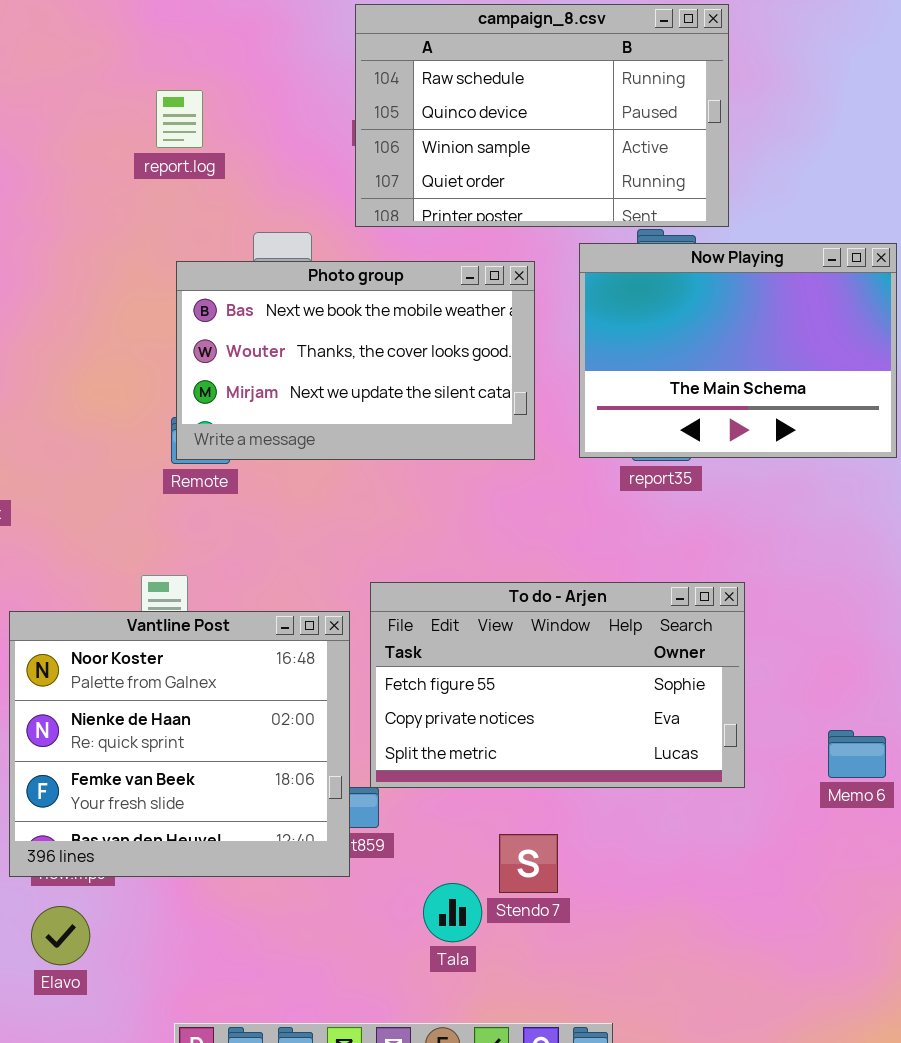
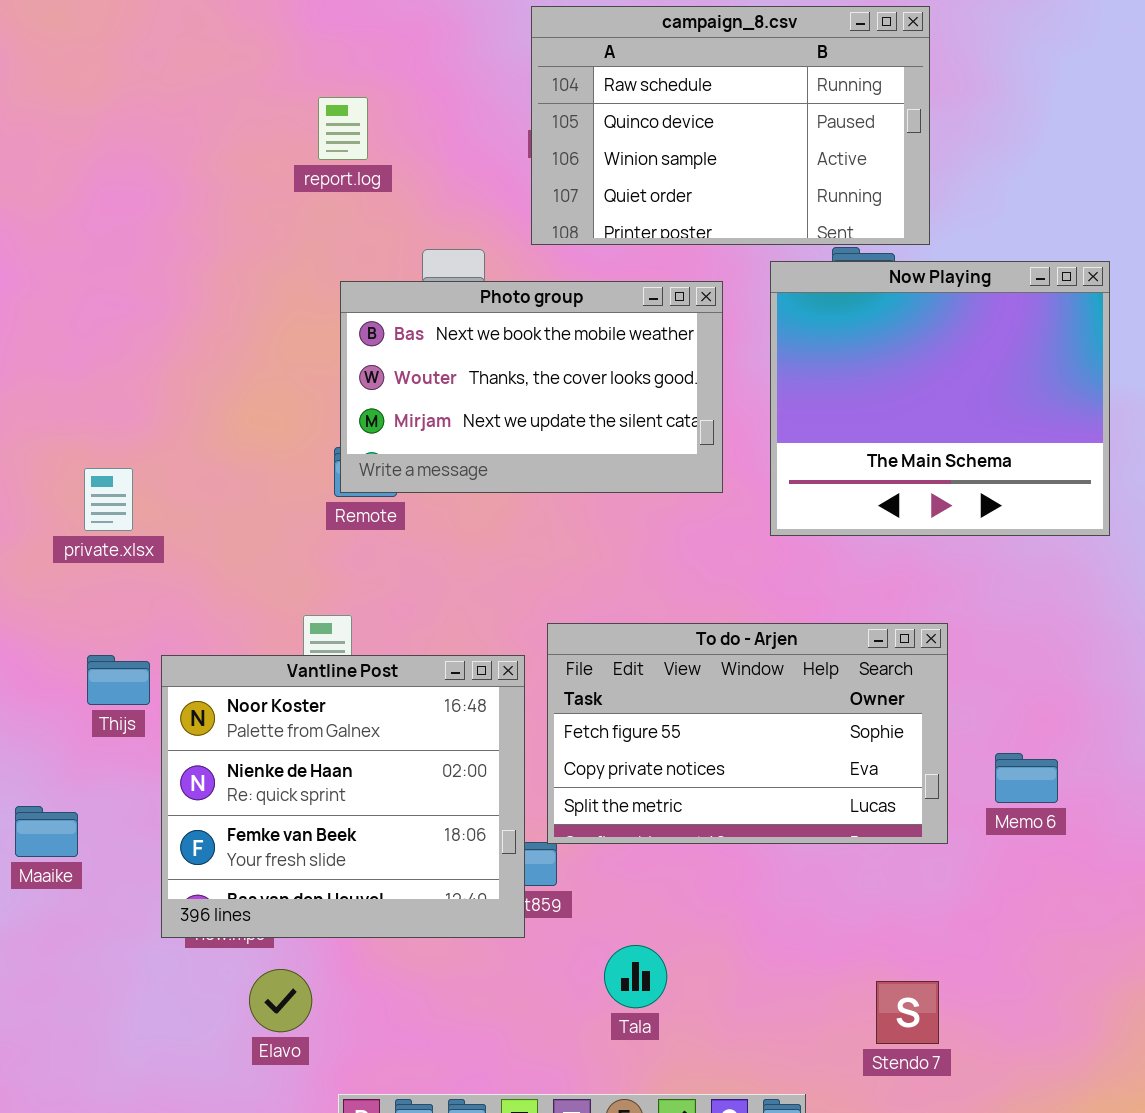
Now Playing: [579,243,897,458] -> [770,261,1110,536], resized
Memo 6: [828,730,886,778] -> [995,753,1058,803], moved
Stendo 7: [499,834,558,893] -> [876,981,939,1044], moved
Elavo: [31,906,90,965] -> [249,969,312,1032], moved

